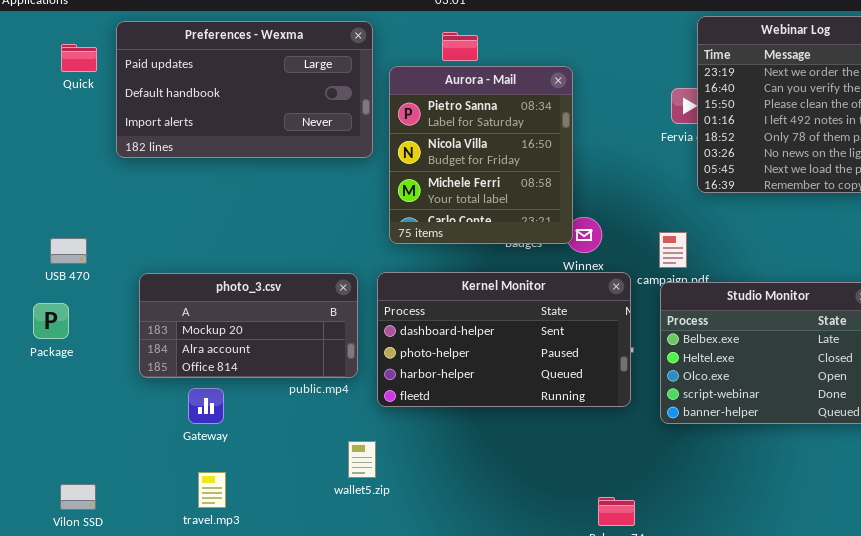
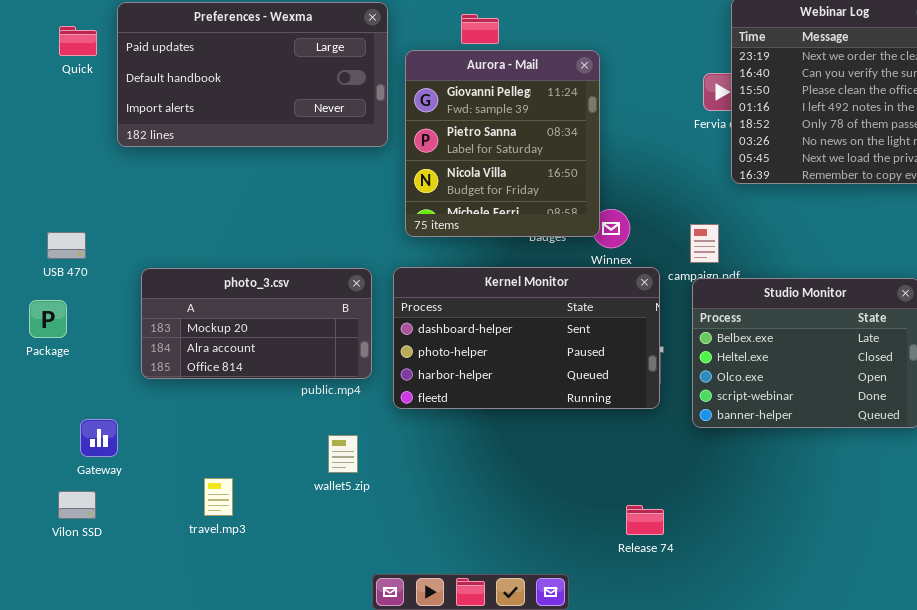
Aurora - Mail: [389,66,573,244] -> [405,50,600,237], scrolled up 1 row
Gateway: [188,388,224,424] -> [80,419,118,457], moved
wallet5.zip: [348,441,376,478] -> [328,435,358,473], moved

